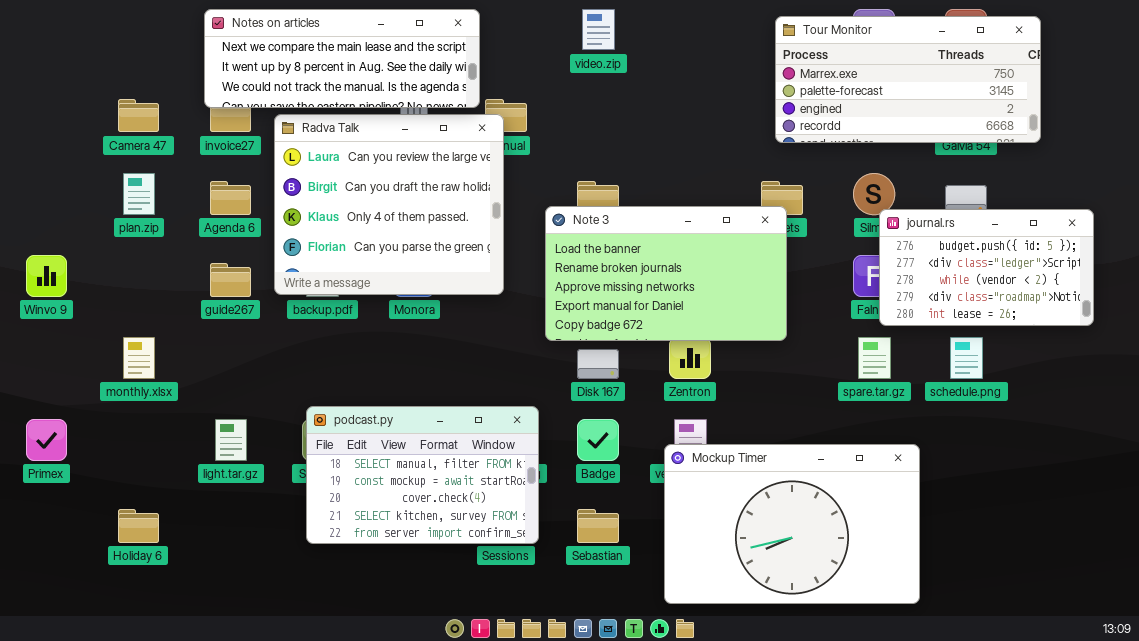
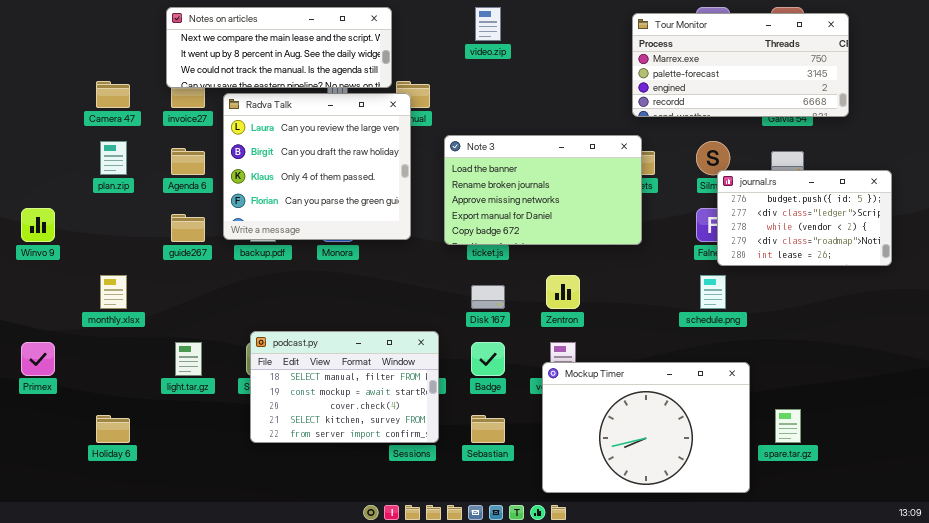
Note 3: [545,206,787,341] -> [444,135,642,245], moved
spare.tar.gz: [858,337,891,379] -> [775,409,801,443], moved
schedule.png: [950,337,983,379] -> [700,275,726,309], moved

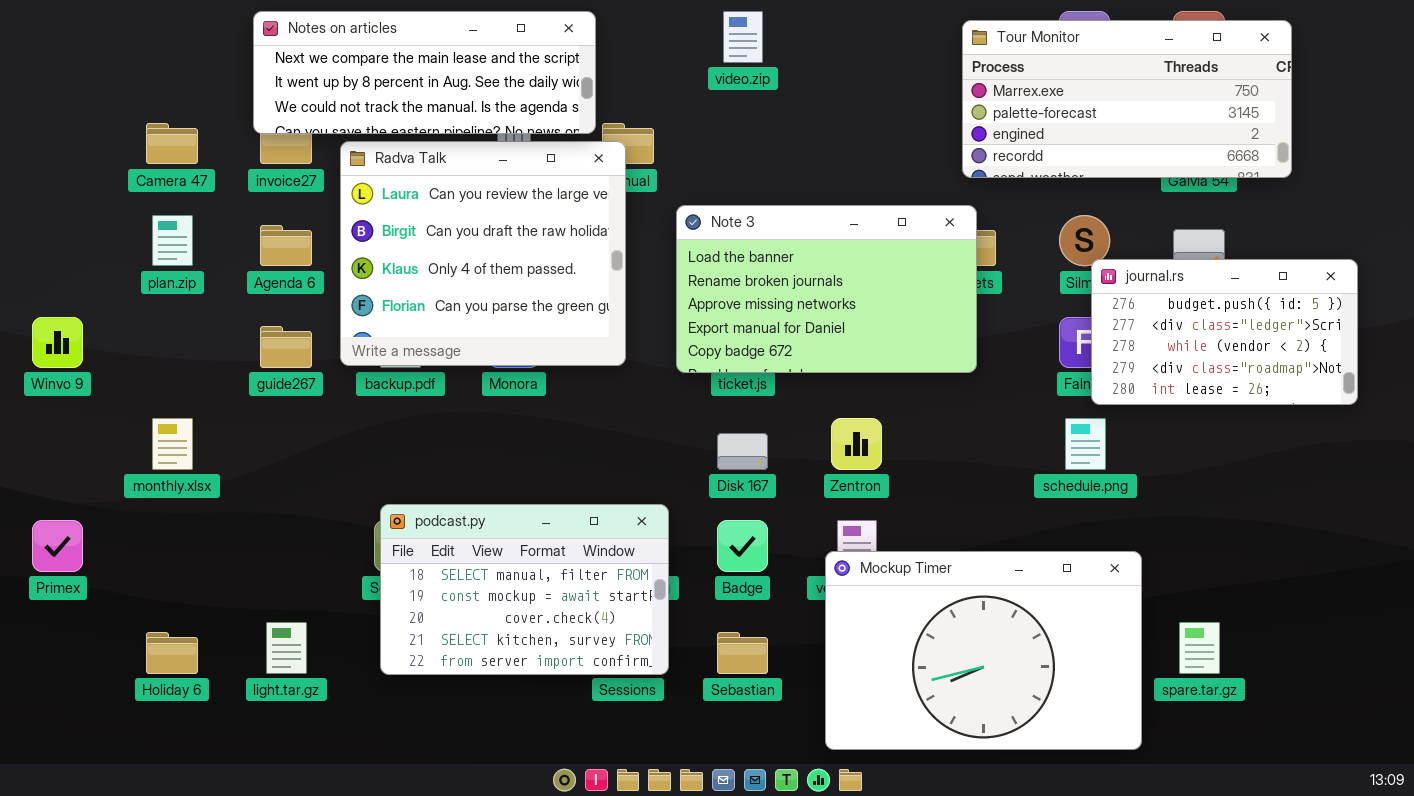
light.tar.gz: [175,342,202,376] -> [266,622,307,674], moved

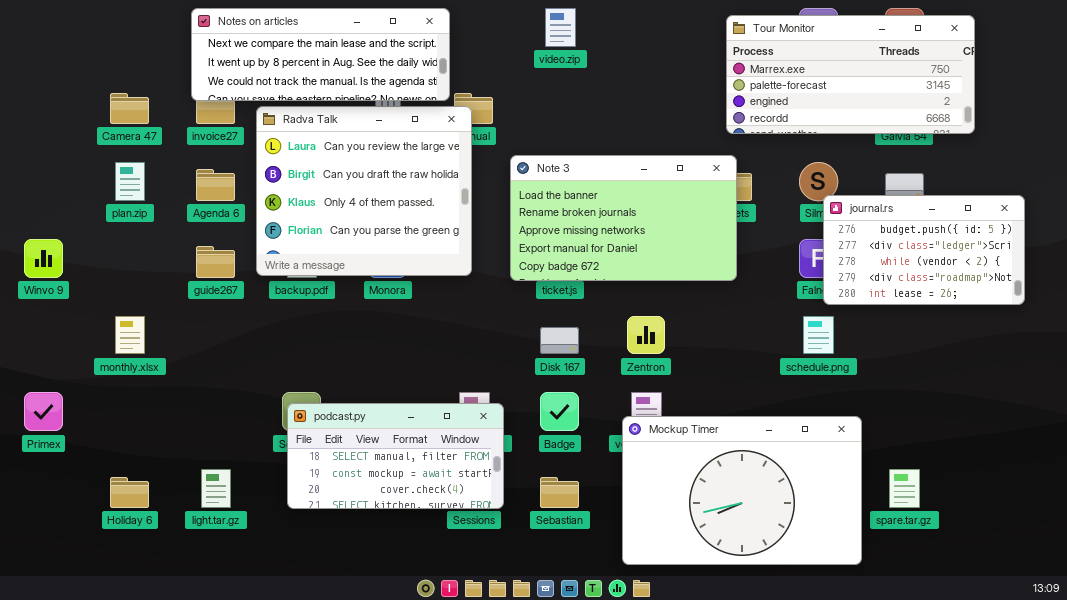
podcast.py: [380,504,669,675] -> [287,403,504,509], resized

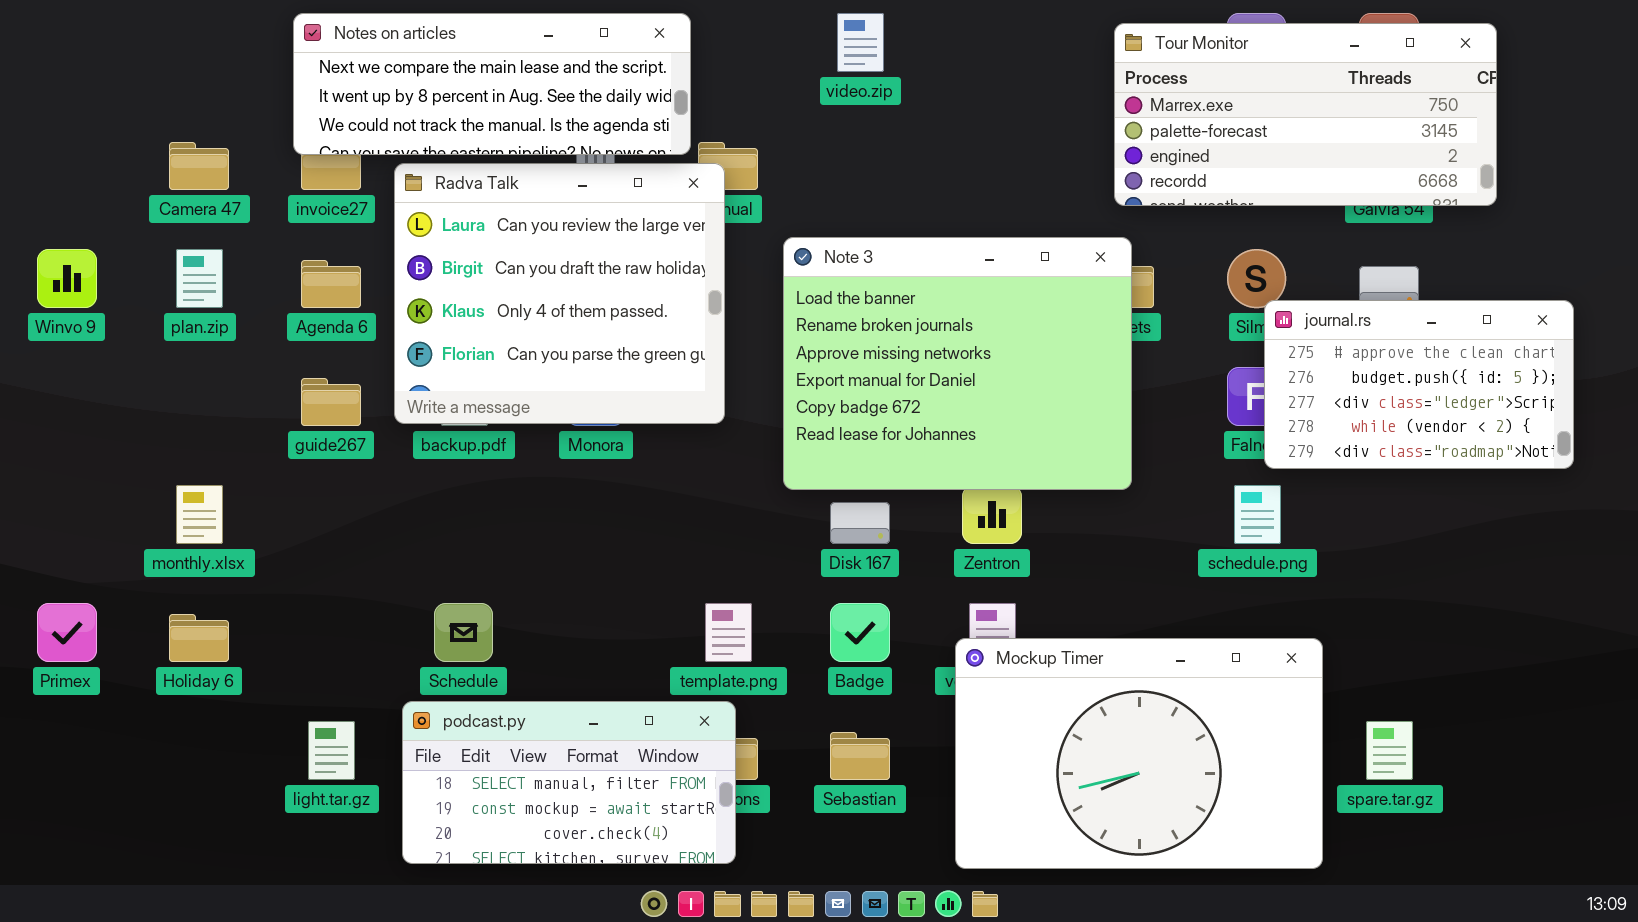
Note 3: [510,155,737,281] -> [783,237,1132,490], resized
journal.rs: [823,195,1025,305] -> [1264,300,1574,469], scrolled up 1 row
Winvo 9: [24,239,63,278] -> [37,249,97,308], moved
podcast.py: [287,403,504,509] -> [402,701,736,864], moved
Holiday 6: [110,477,149,508] -> [169,614,229,662], moved

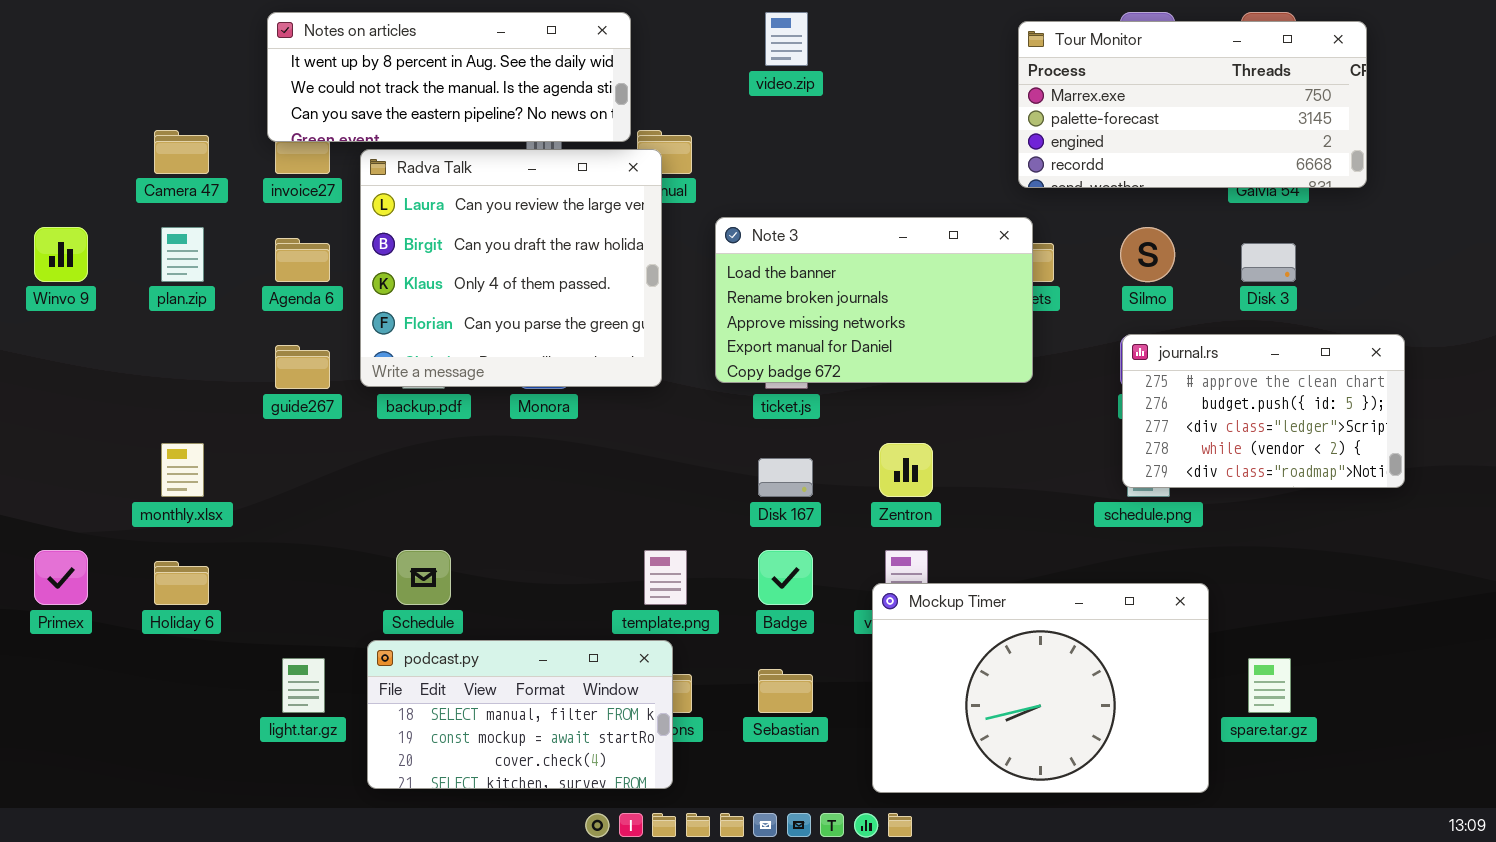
Notes on articles: [293,13,691,155] -> [267,12,631,142], scrolled down 1 row
Note 3: [783,237,1132,490] -> [715,217,1033,383], resized
journal.rs: [1264,300,1574,469] -> [1122,334,1405,488], moved

